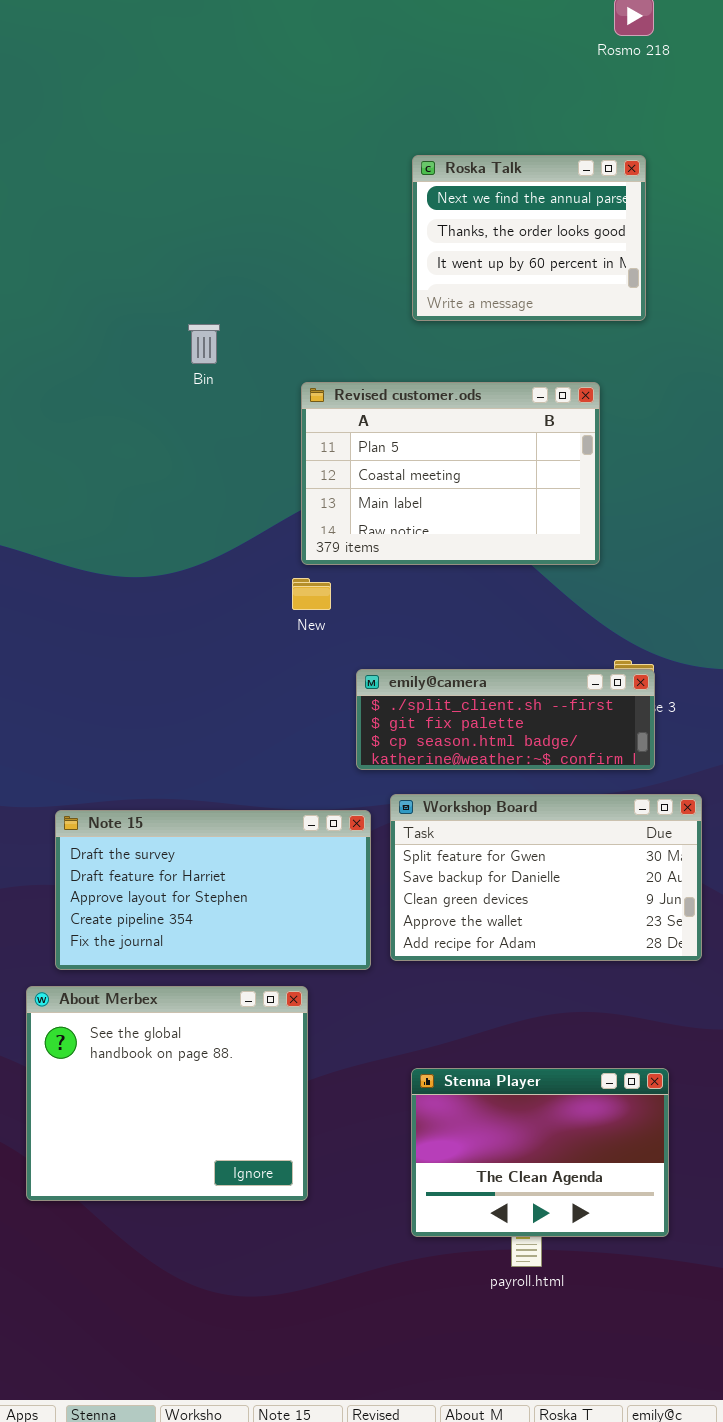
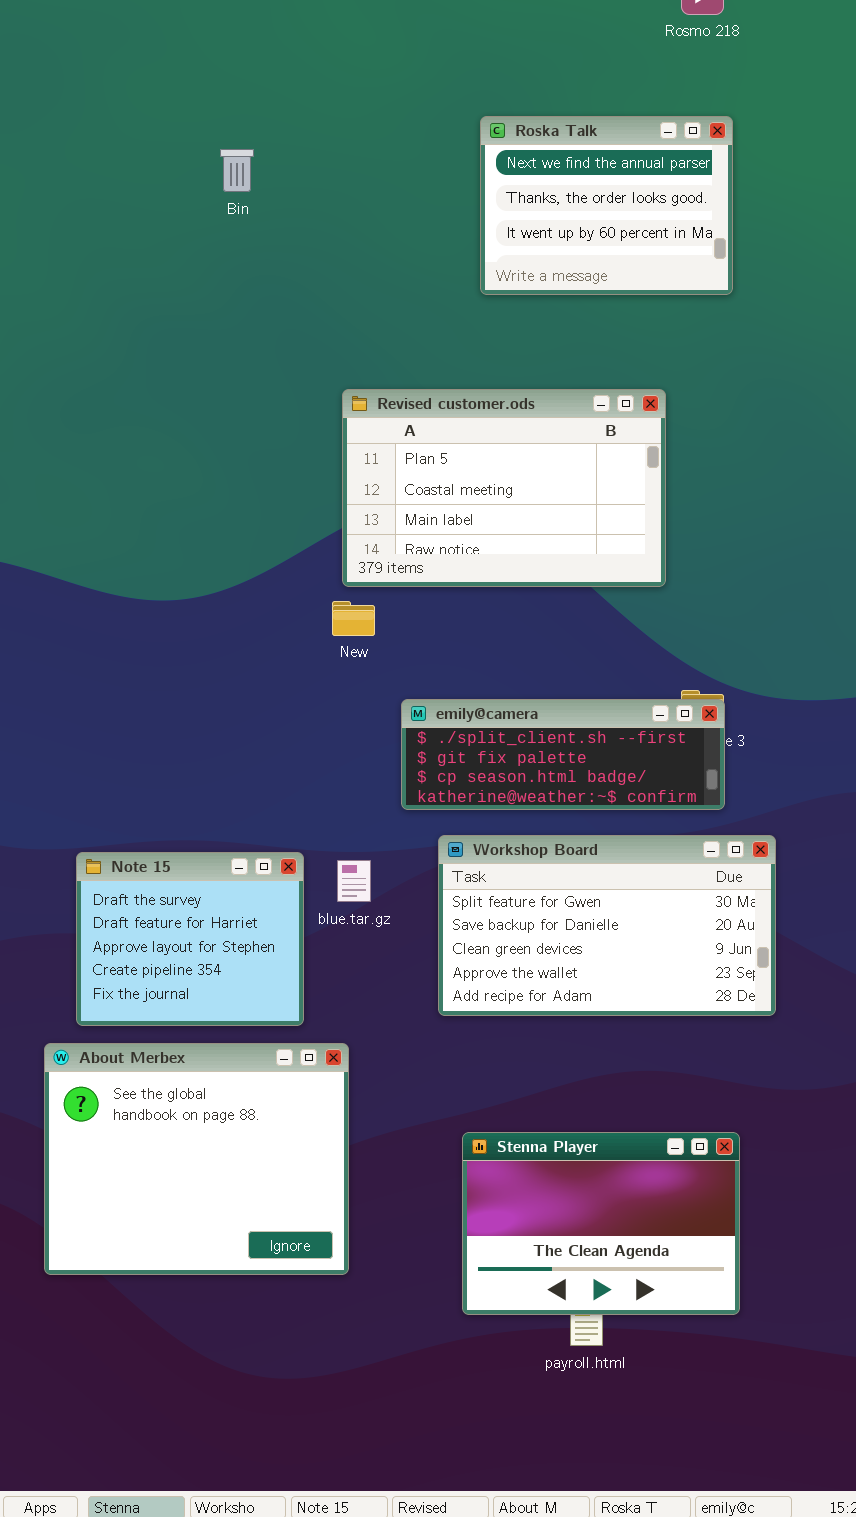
Roska Talk: [412,155,646,321] -> [480,116,733,295], moved
Bin: [188,324,220,364] -> [220,149,254,192], moved
Note 15: [55,810,371,970] -> [76,852,304,1026], resized

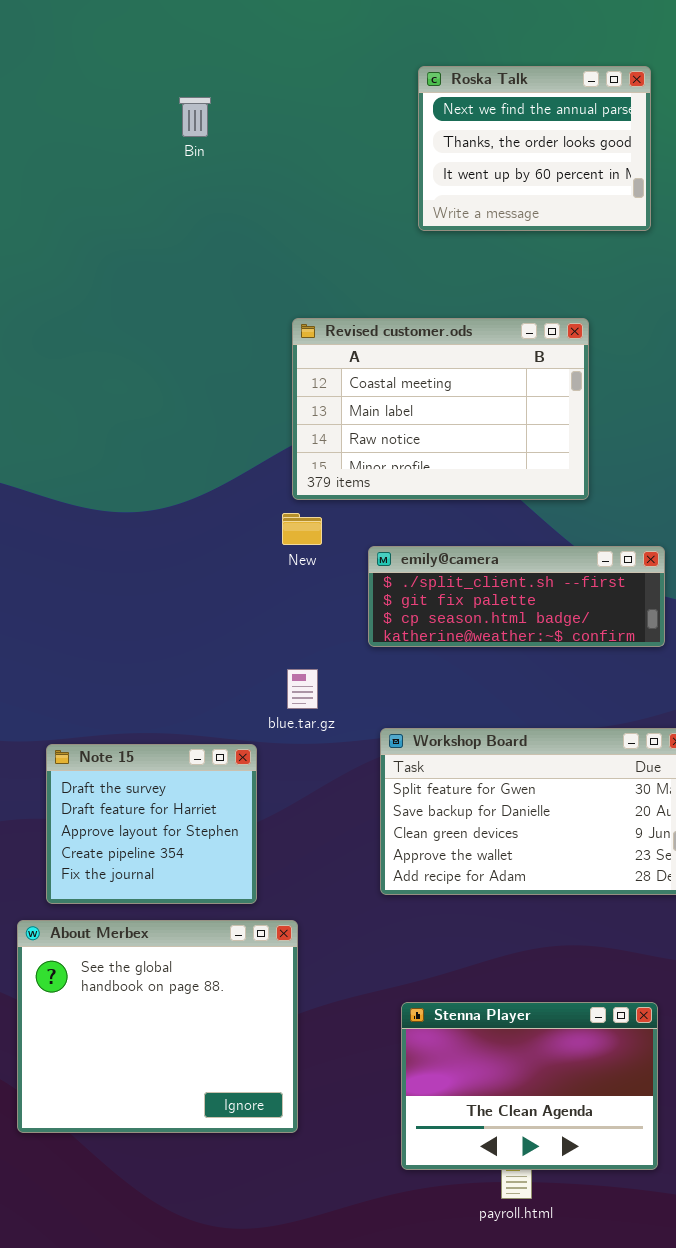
Revised customer.ods: [342,389,666,587] -> [292,318,589,500], scrolled down 1 row
emily@camera: [401,699,725,810] -> [368,546,665,647], moved
blue.tar.gz: [337,860,371,902] -> [287,669,318,709], moved

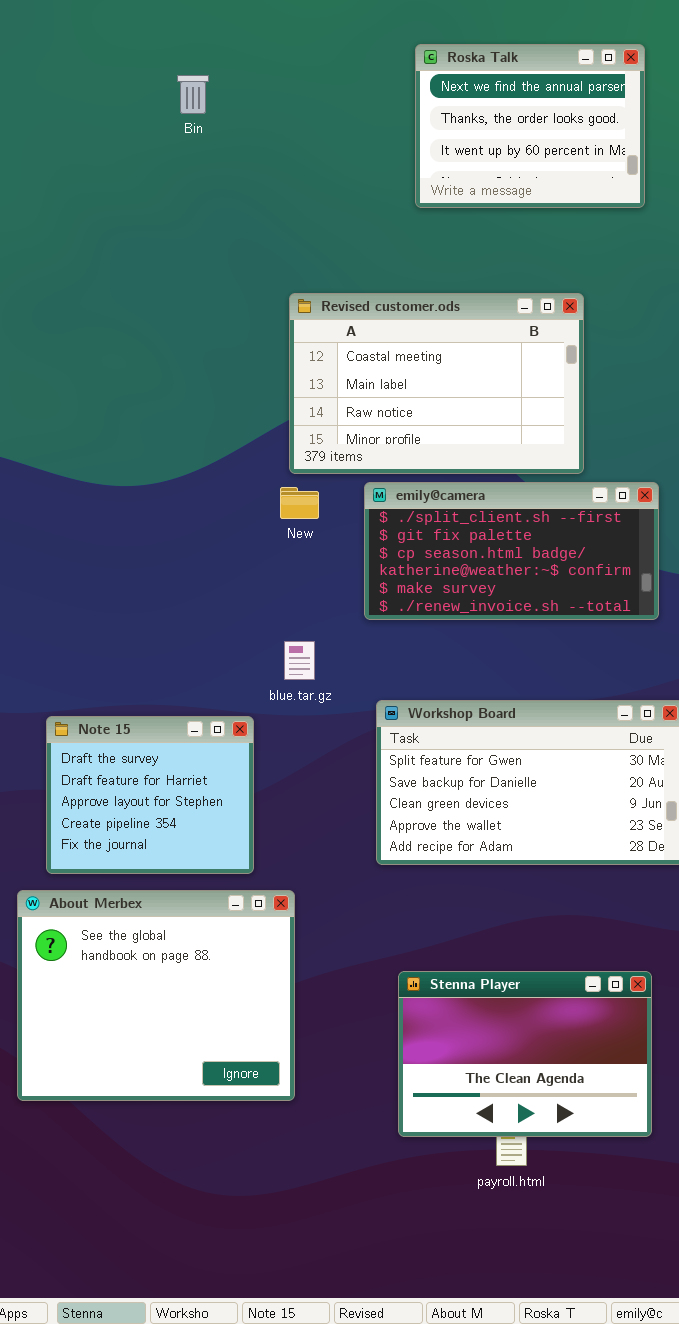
emily@camera: [368,546,665,647] -> [364,482,659,620], resized

